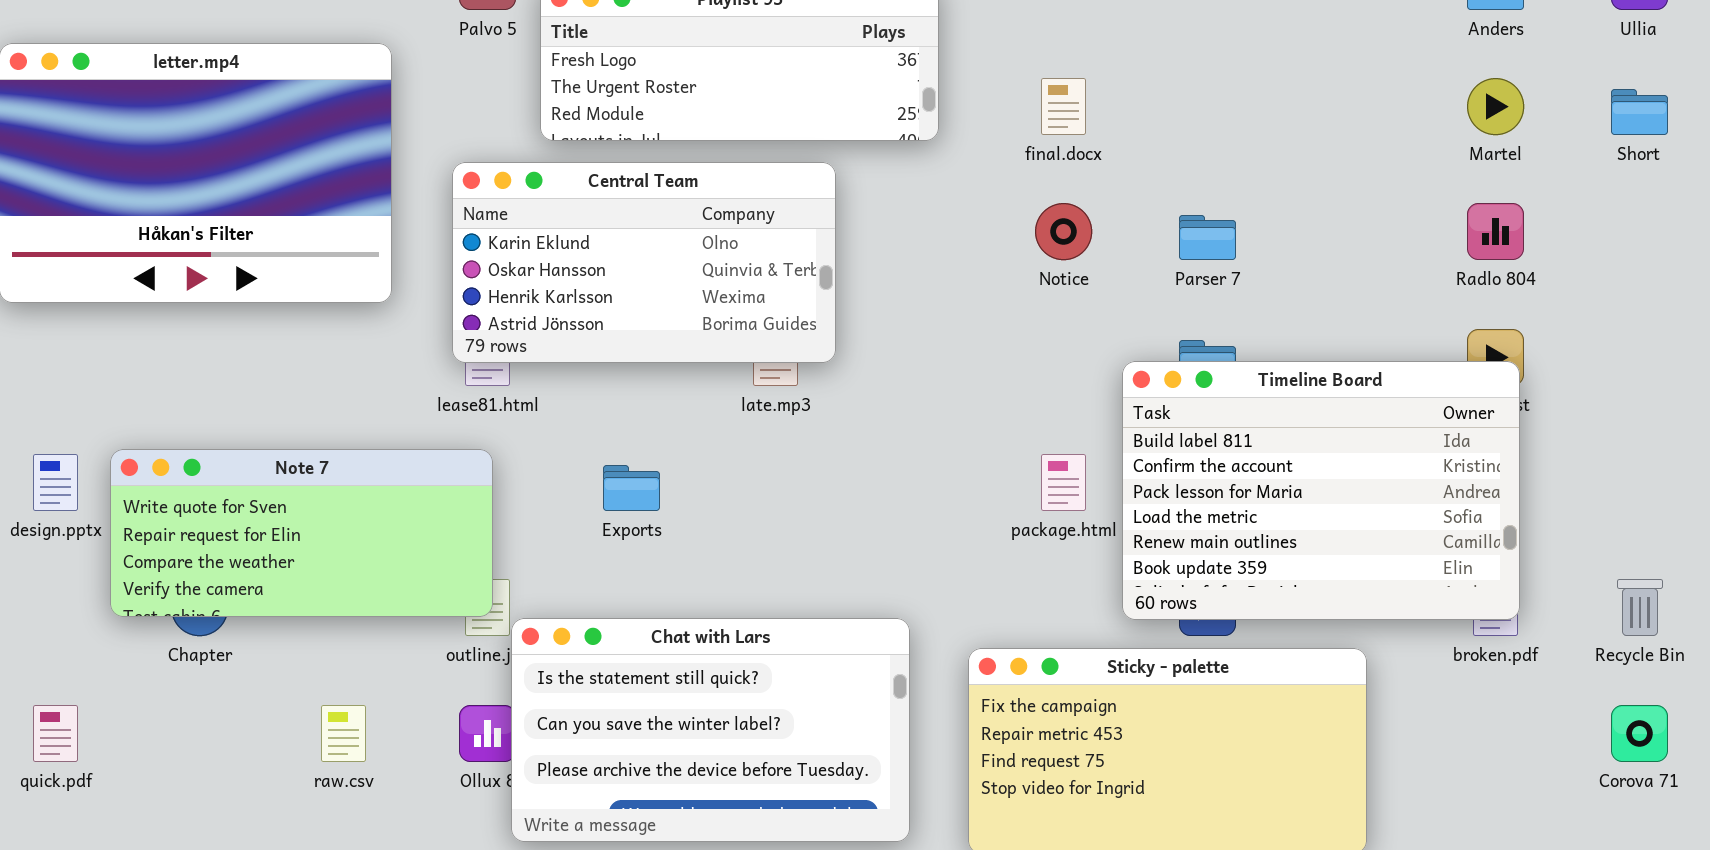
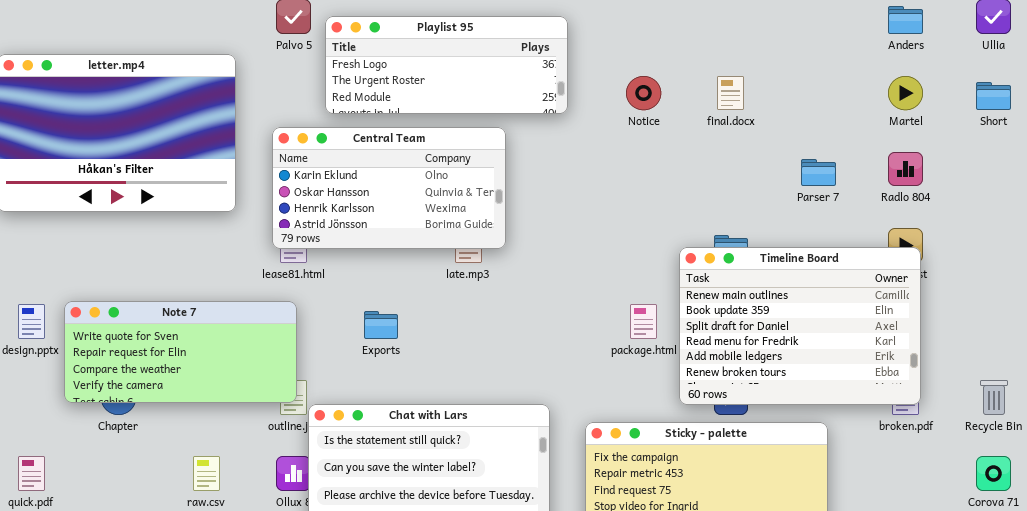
final.docx: [1041,78,1086,135] -> [717,76,744,110], moved
Notice: [1035,203,1092,260] -> [626,76,661,110], moved
Parser 7: [1179,215,1236,260] -> [801,159,836,186], moved
Timeline Board: [1122,361,1520,620] -> [679,247,921,405], scrolled down 4 rows

